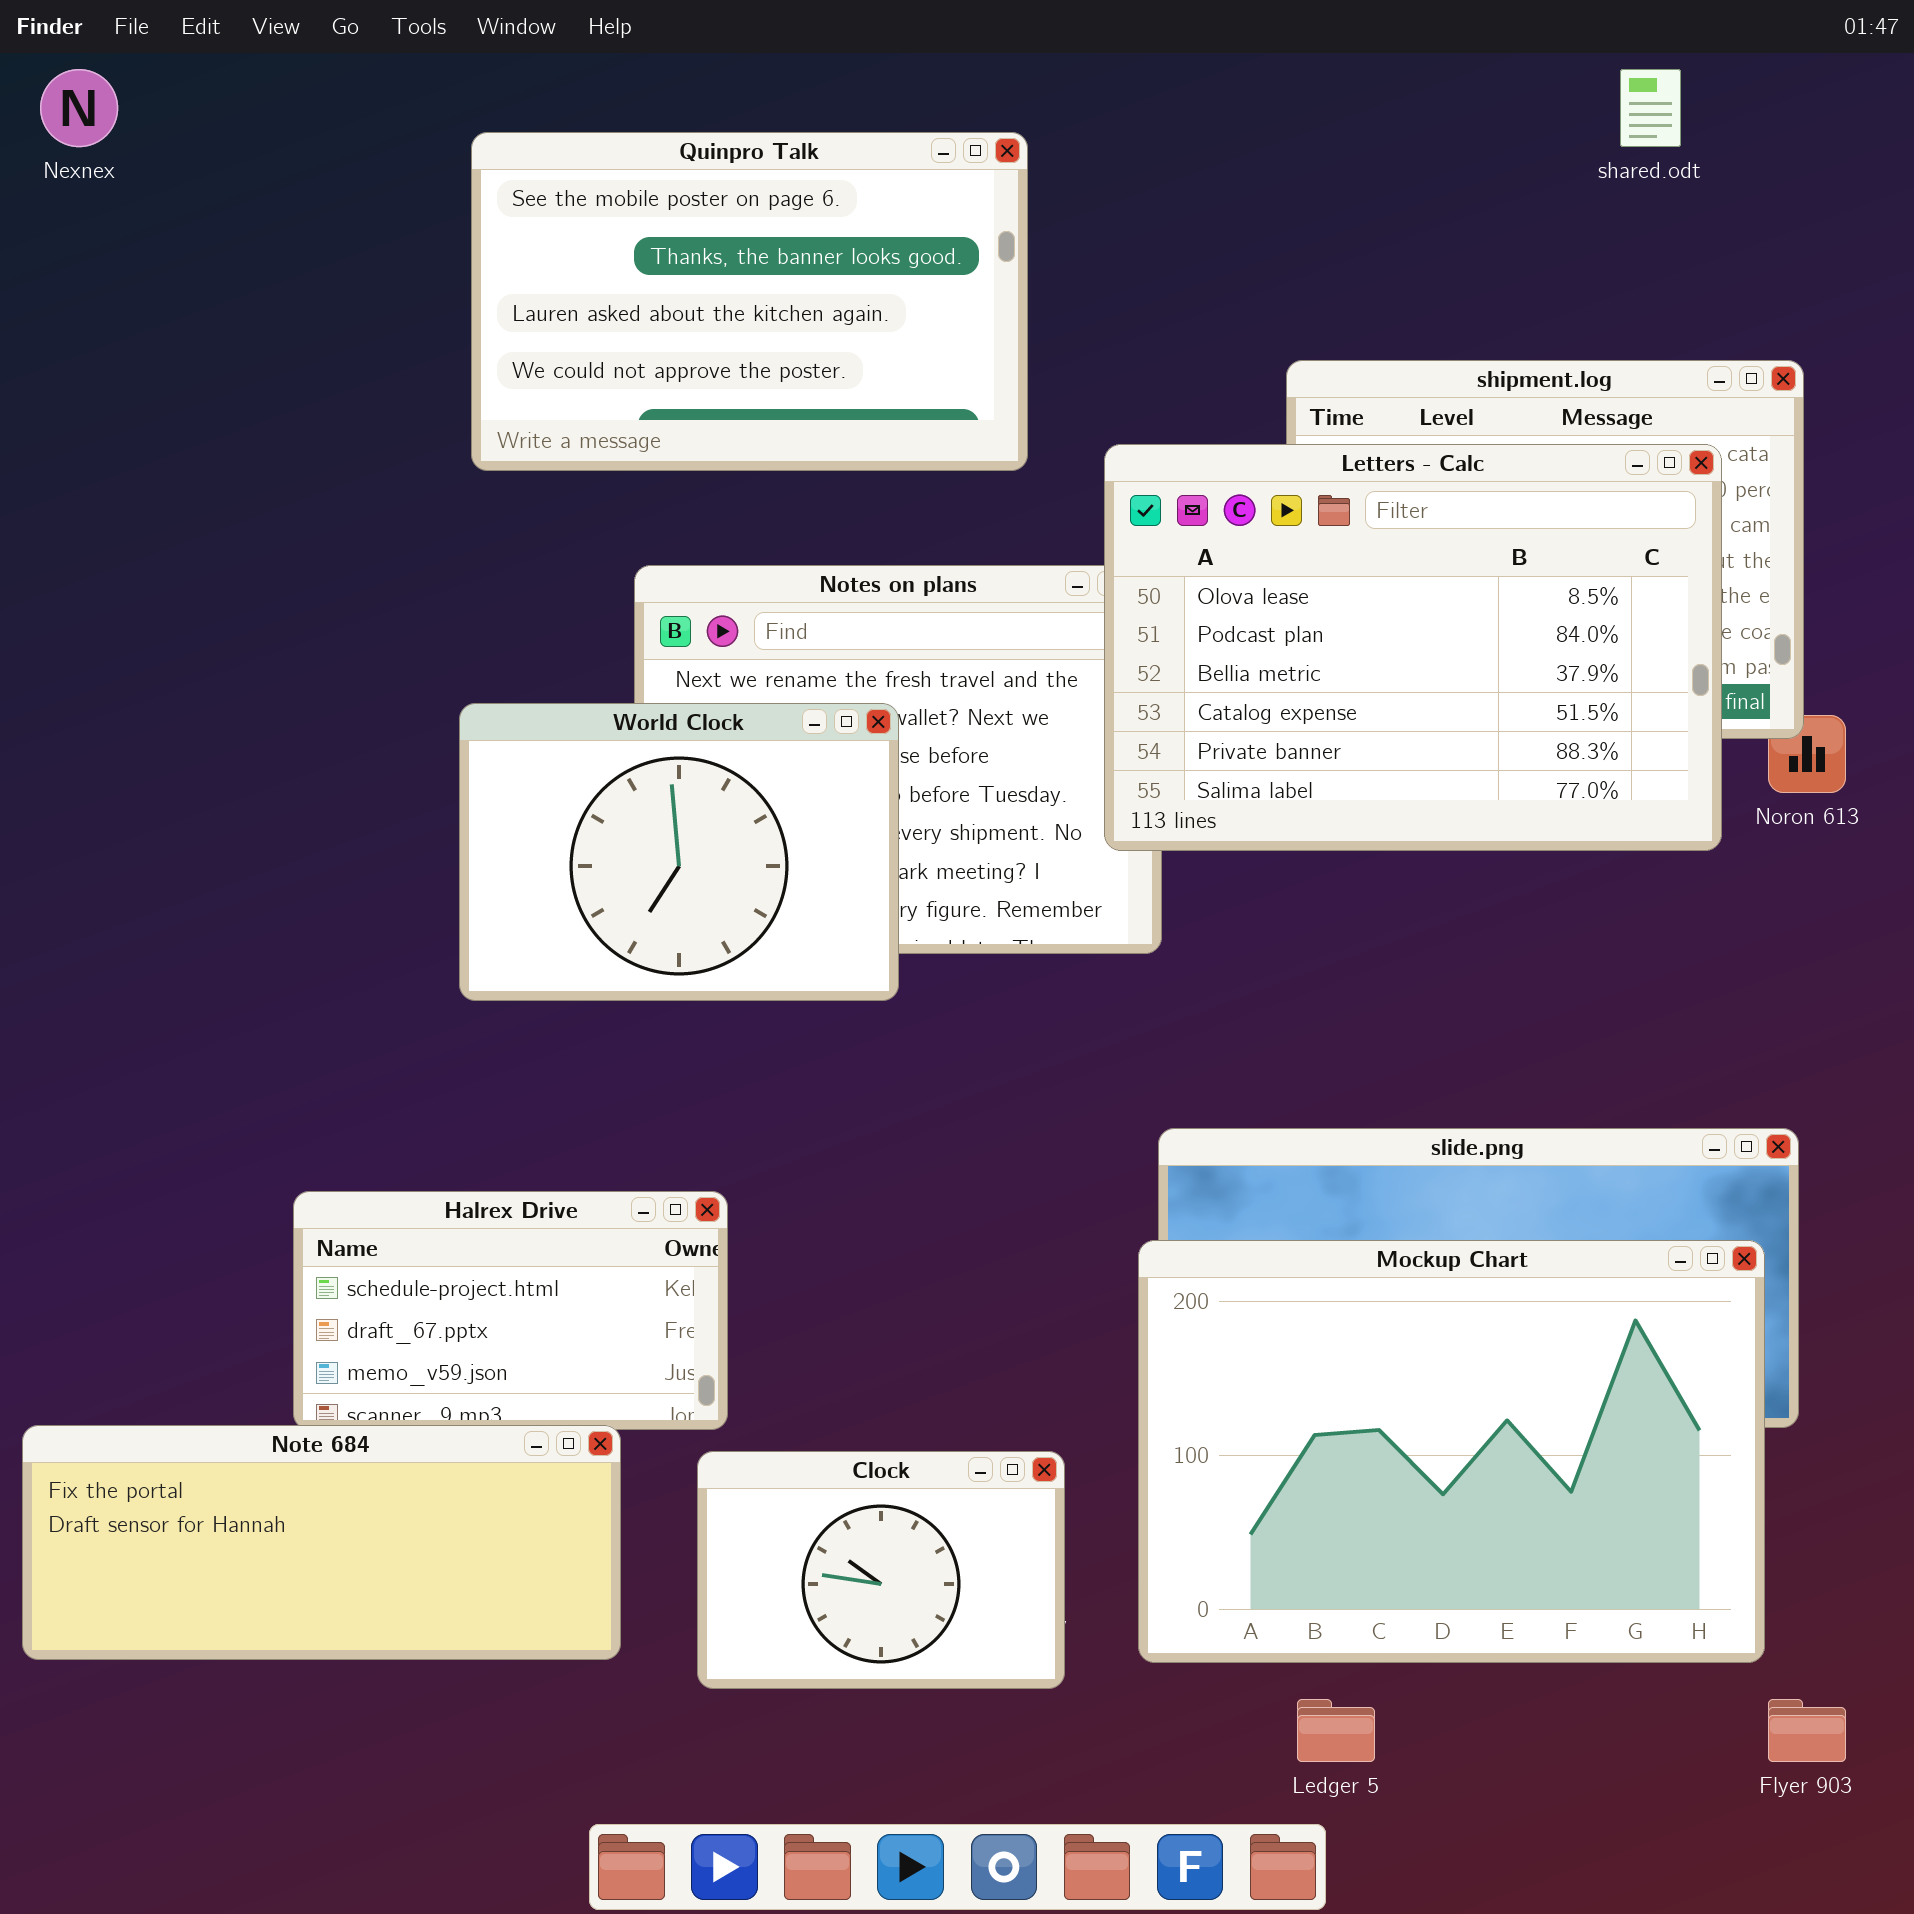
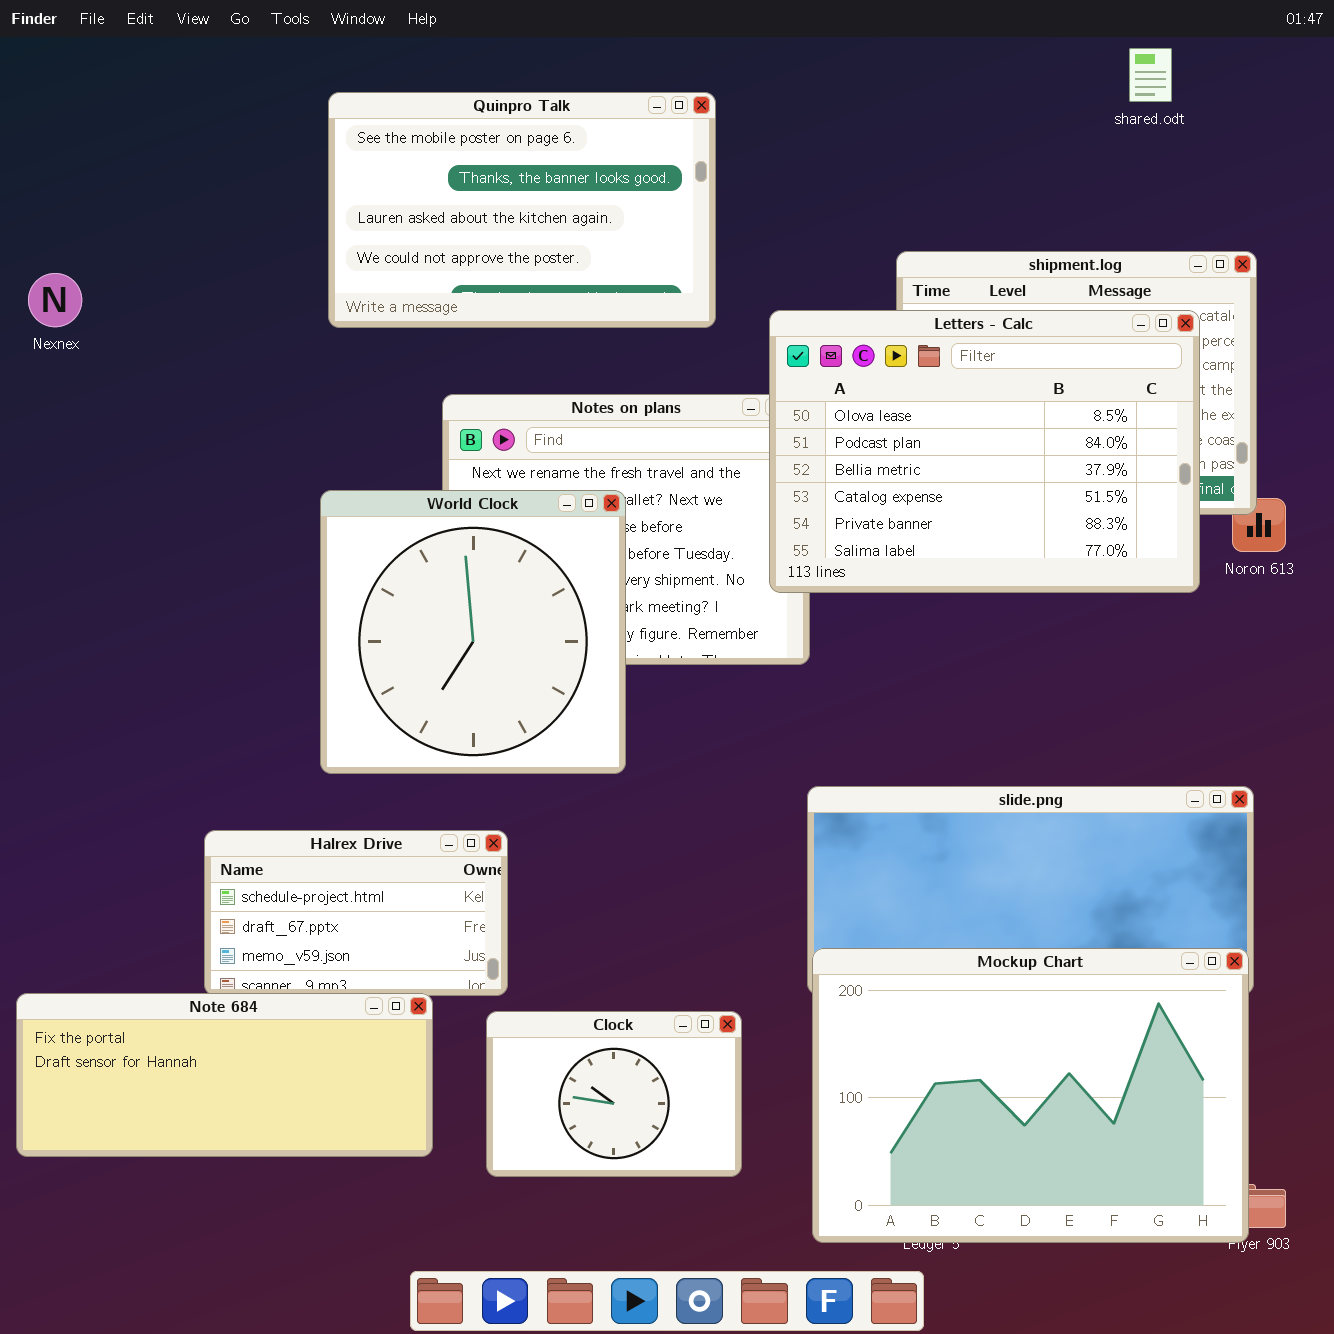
Nexnex: [40,69,118,147] -> [28,273,82,327], moved
World Clock: [459,703,899,1001] -> [320,490,626,774], resized
Mockup Chart: [1138,1240,1765,1663] -> [812,948,1249,1243], moved

